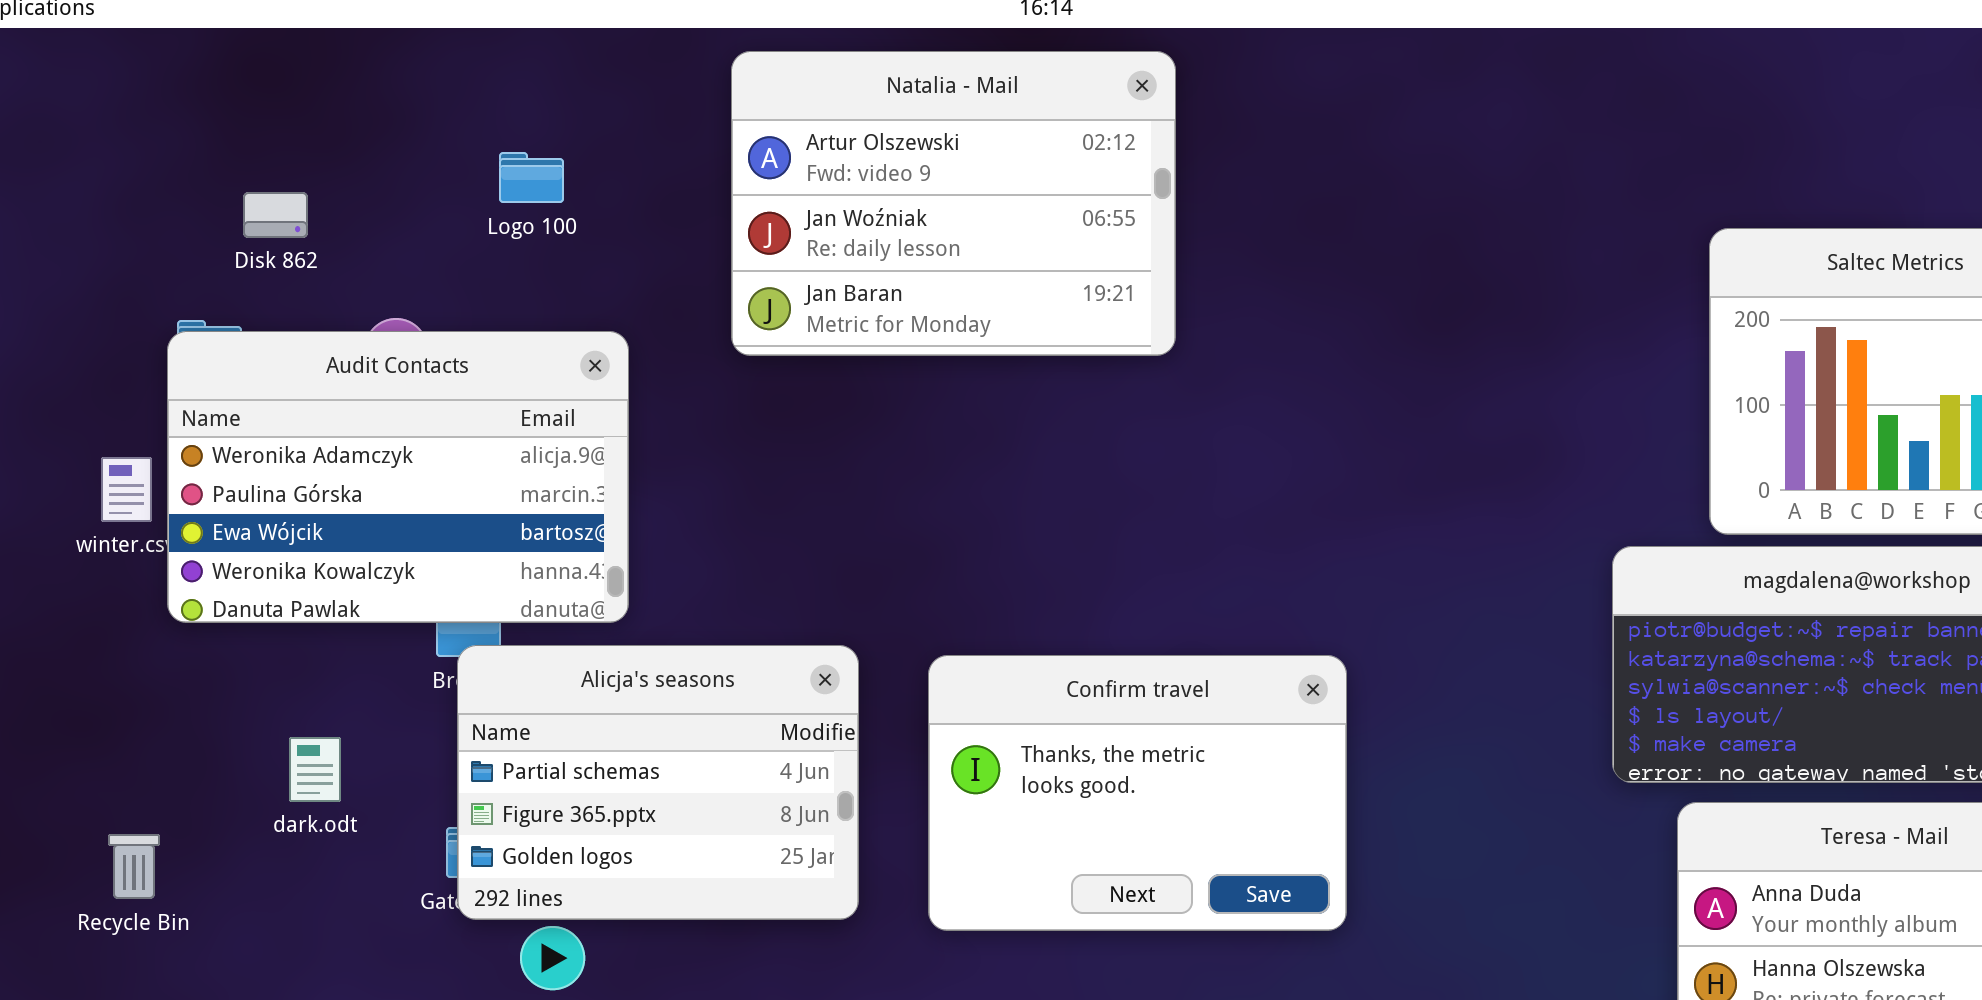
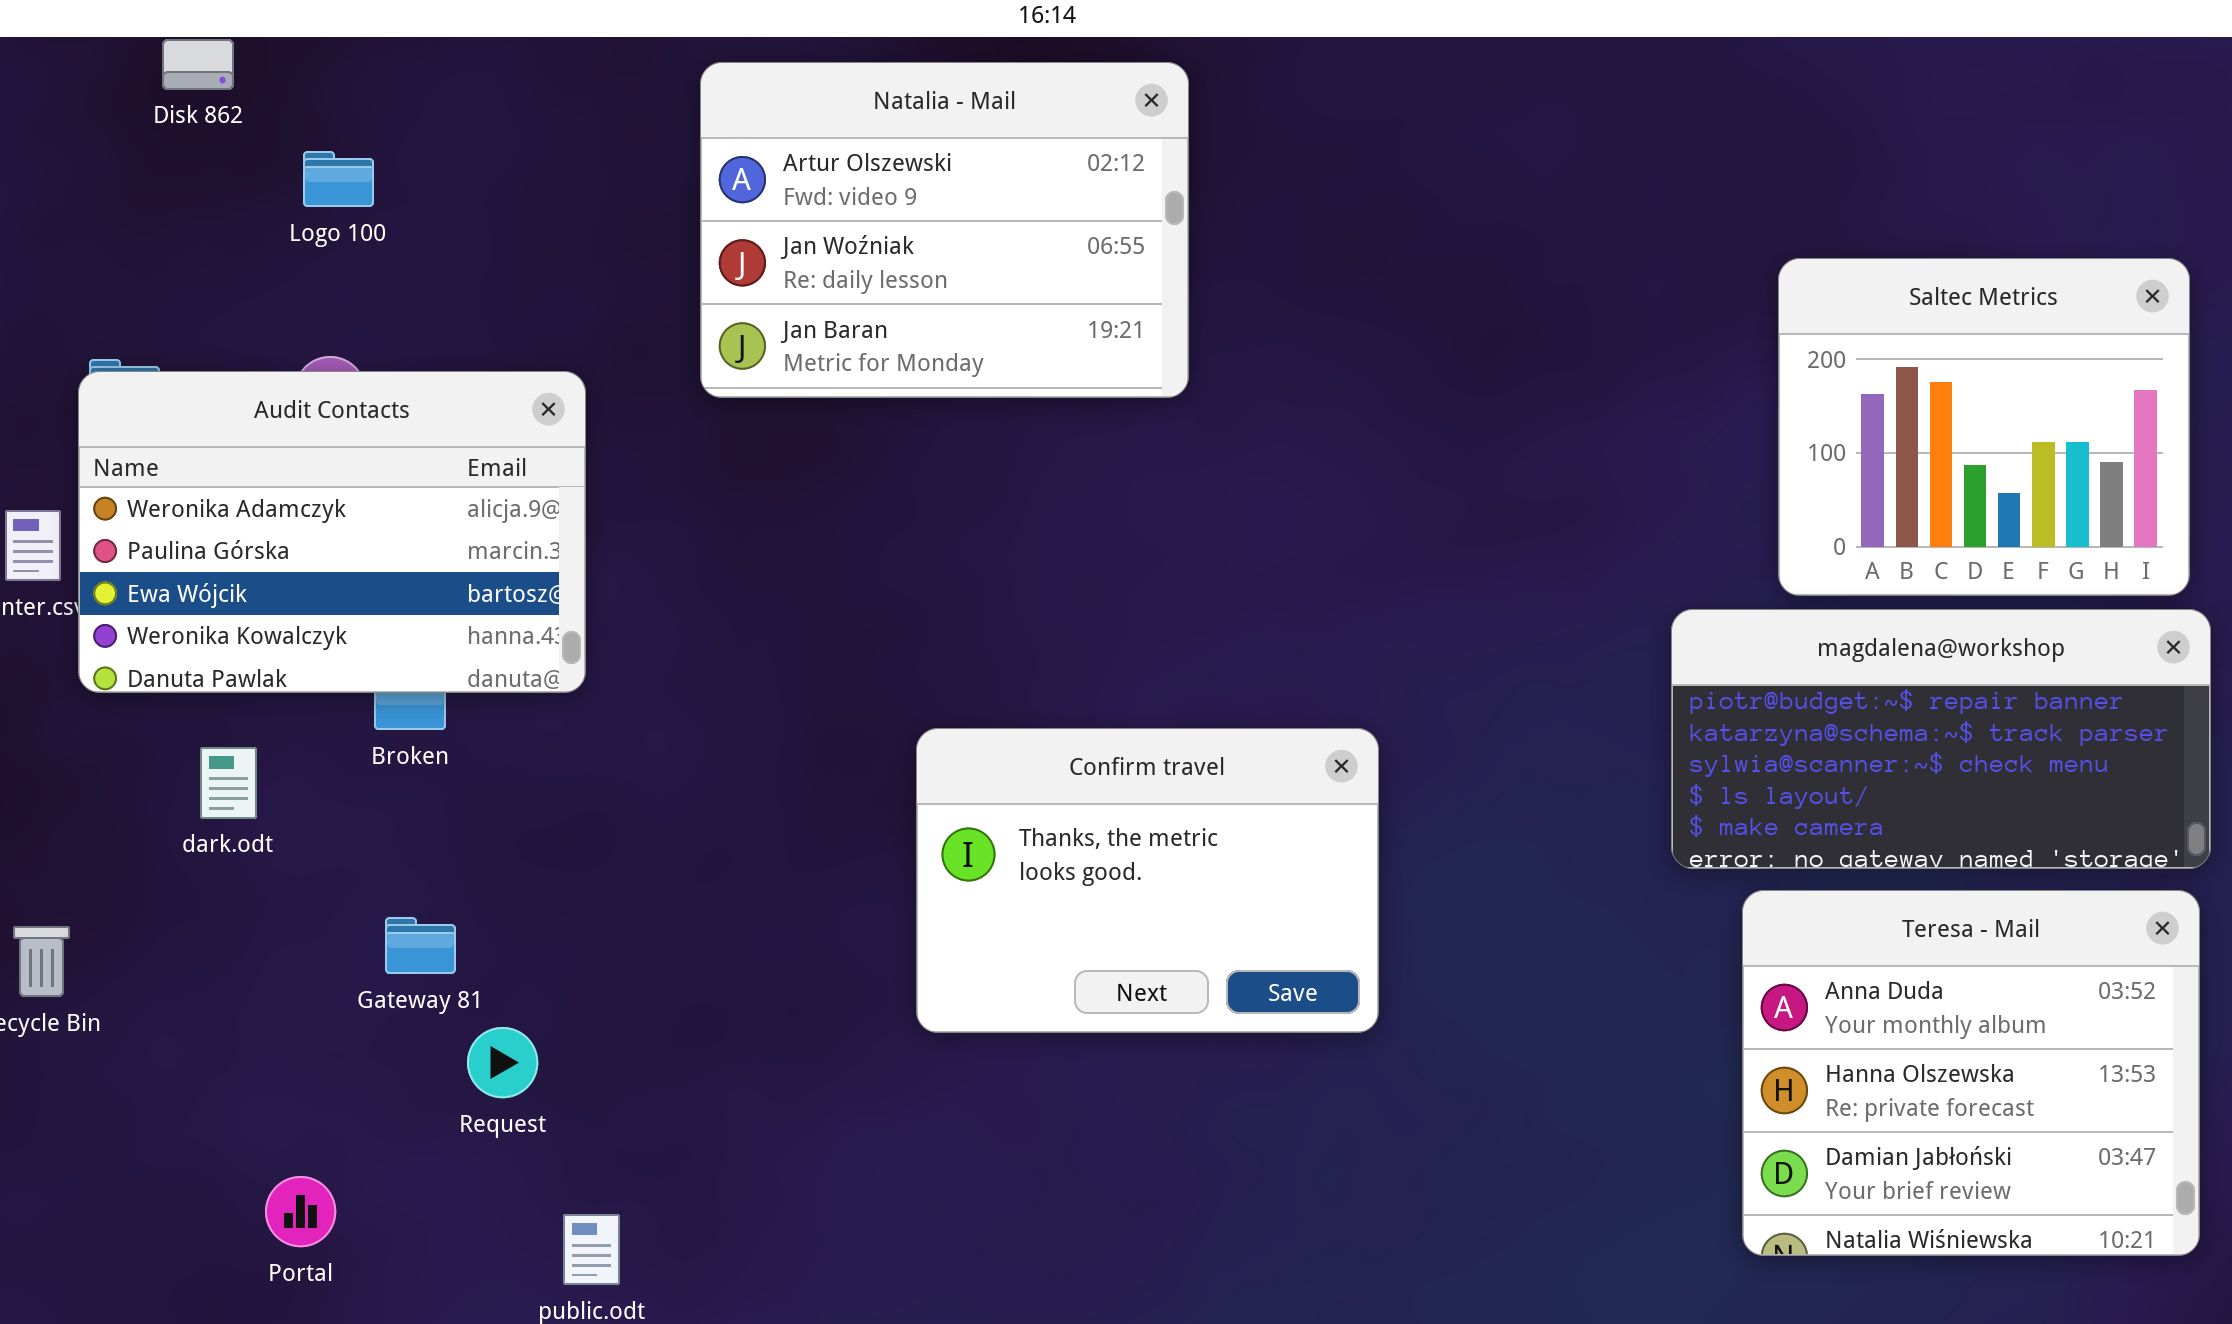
Logo 100: [499,152,564,203] -> [303,151,374,207], moved
Disk 862: [243,192,308,238] -> [162,39,234,90], moved
Alicja's seasons: [457,645,859,920] -> none, closed
dark.odt: [289,737,341,802] -> [200,747,257,819], moved

